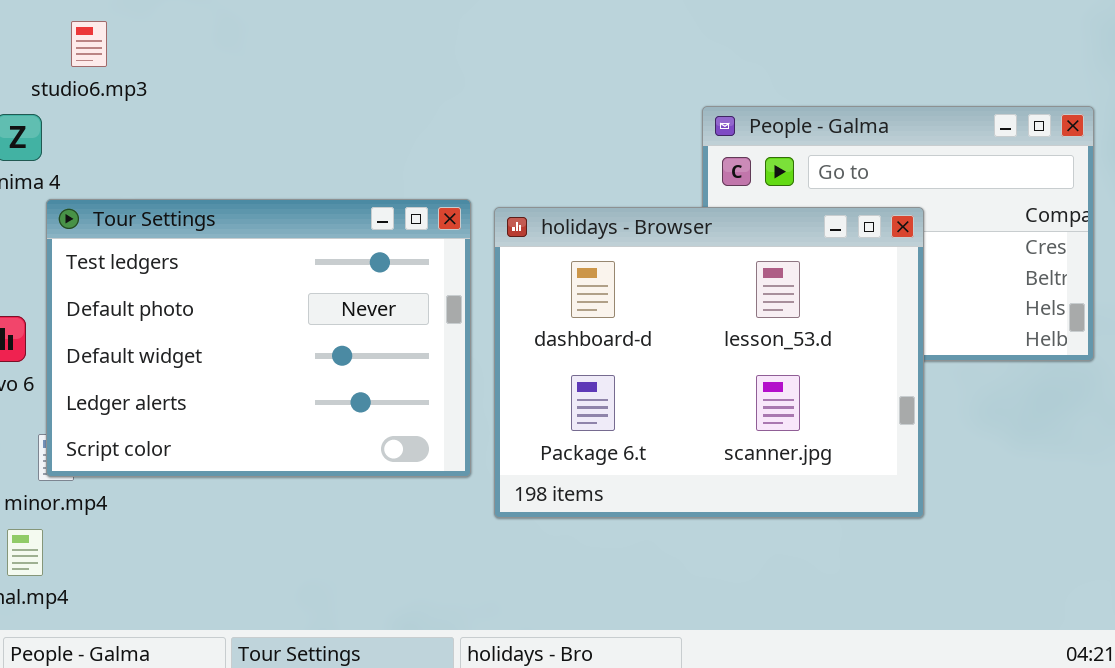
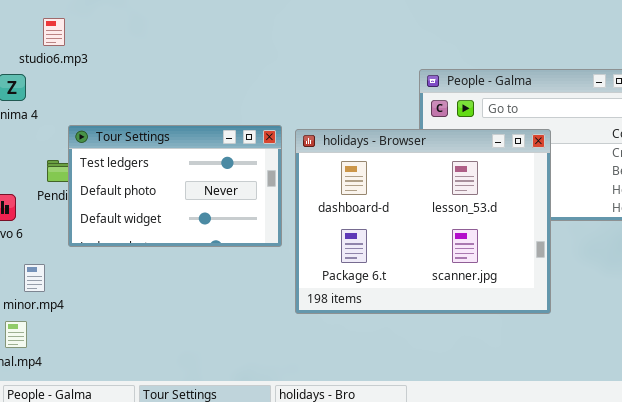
Tour Settings: [46,199,471,477] -> [68,125,282,247], resized

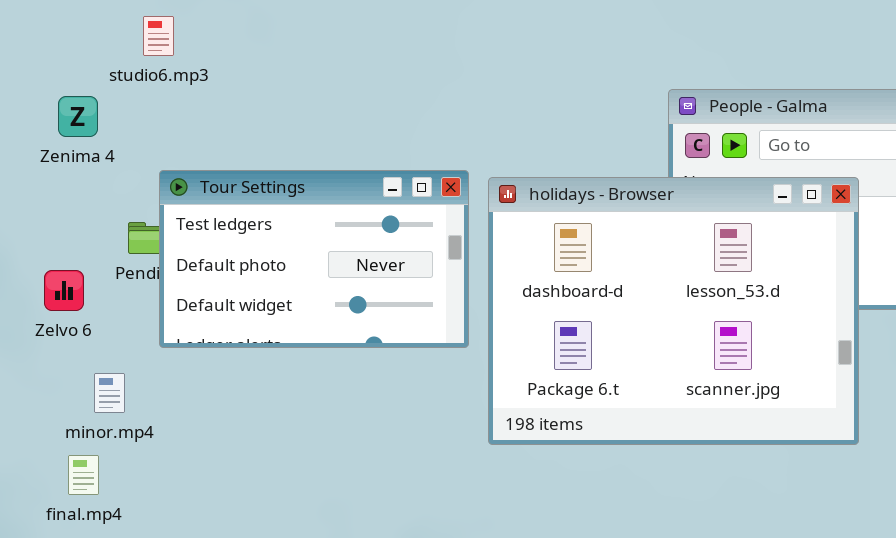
studio6.mp3: [43,18,65,46] -> [143,16,174,56], moved

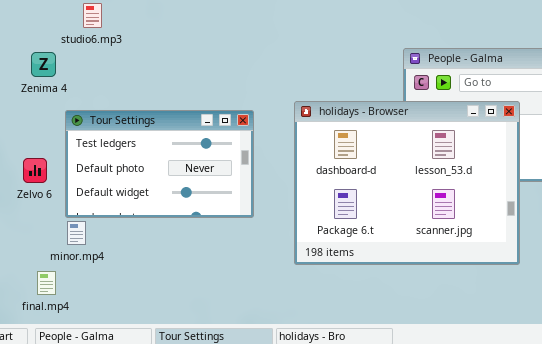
Tour Settings: [159,170,469,348] -> [65,110,254,218], moved
minor.mp4: [94,373,125,413] -> [67,221,86,245], moved

